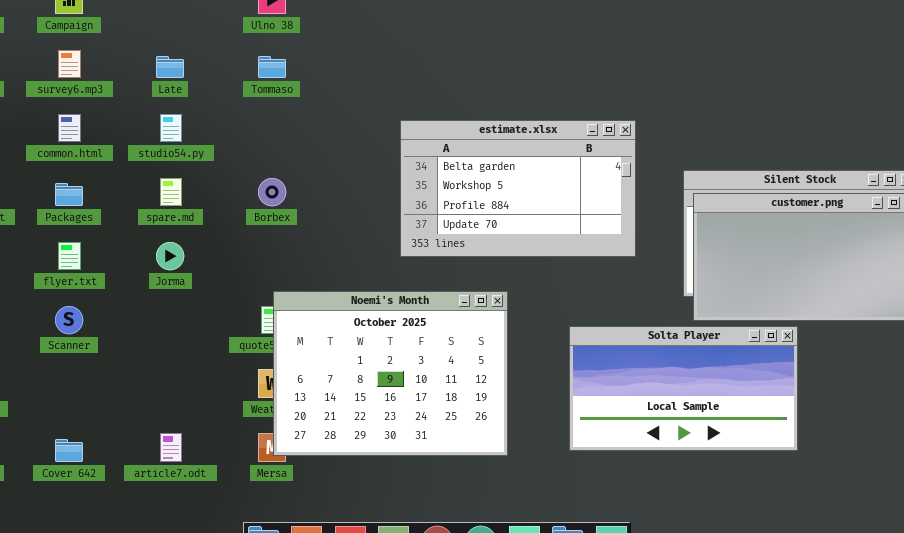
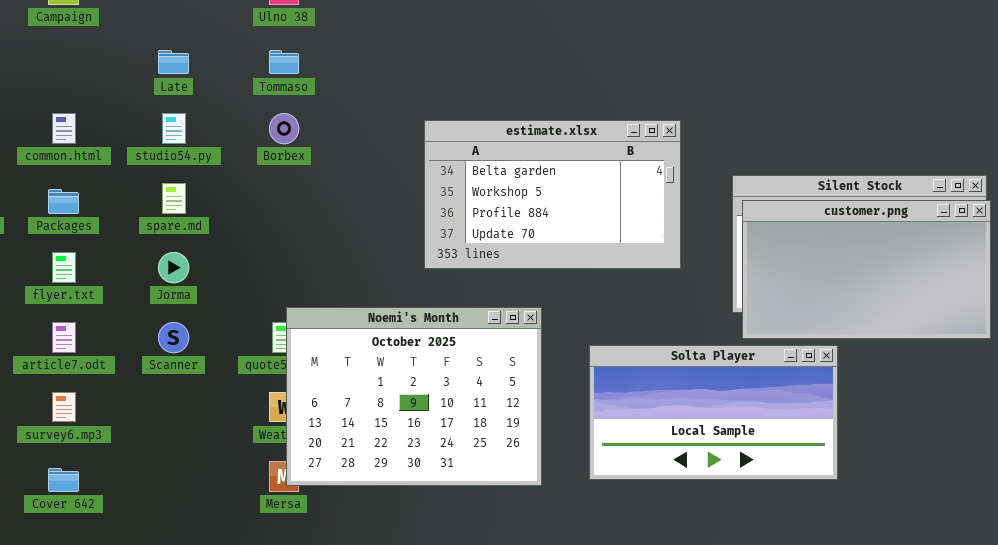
survey6.mp3: [58,50,81,78] -> [52,392,76,422], moved
Borbex: [258,178,286,206] -> [269,113,299,144], moved
Scanner: [55,306,83,334] -> [158,322,189,353], moved
Solta Player: [569,326,798,451] -> [589,345,838,480], moved
article7.odt: [160,433,182,462] -> [52,322,76,353], moved

